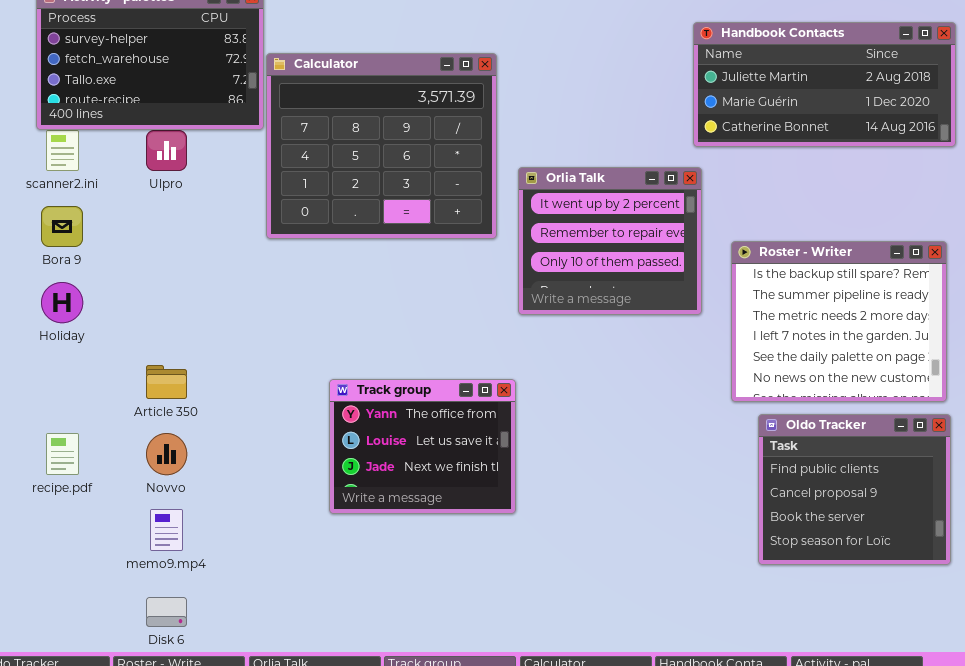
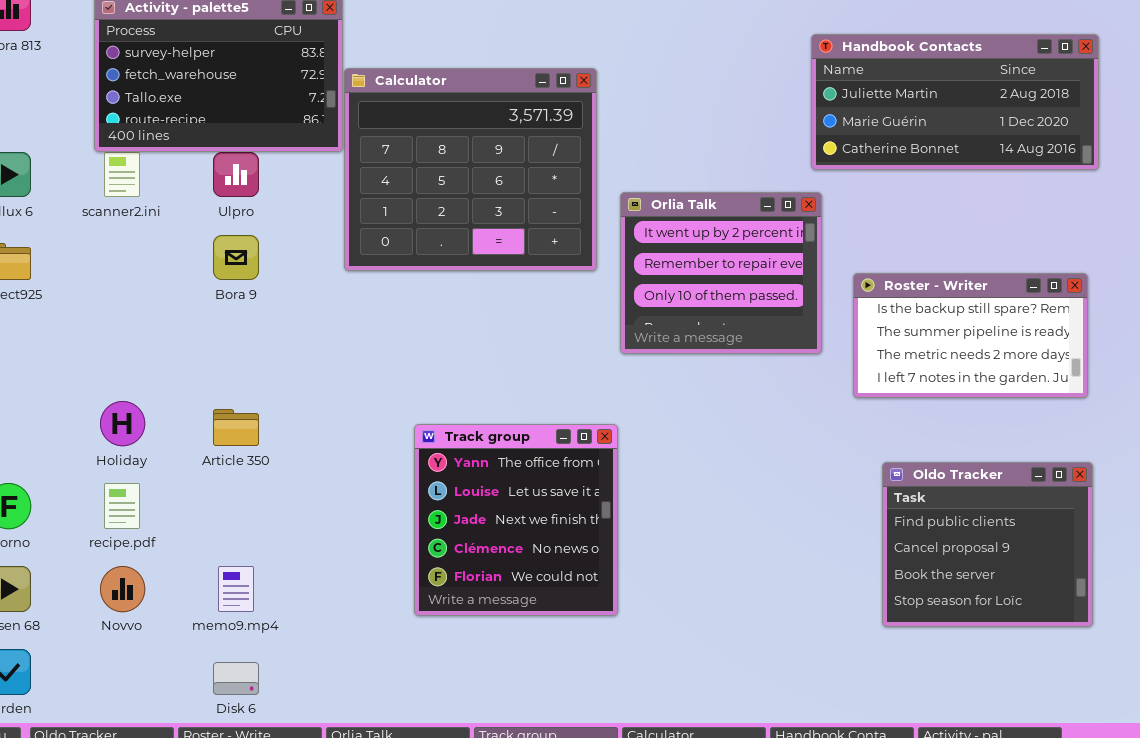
Bora 9: [41,206,83,247] -> [213,235,259,280], moved
Roster - Writer: [731,241,947,402] -> [853,273,1088,398], resized
Holiday: [41,282,83,323] -> [100,401,145,446], moved
Track group: [329,379,516,514] -> [414,424,618,616], resized
Novvo: [146,433,187,475] -> [100,566,145,612], moved

